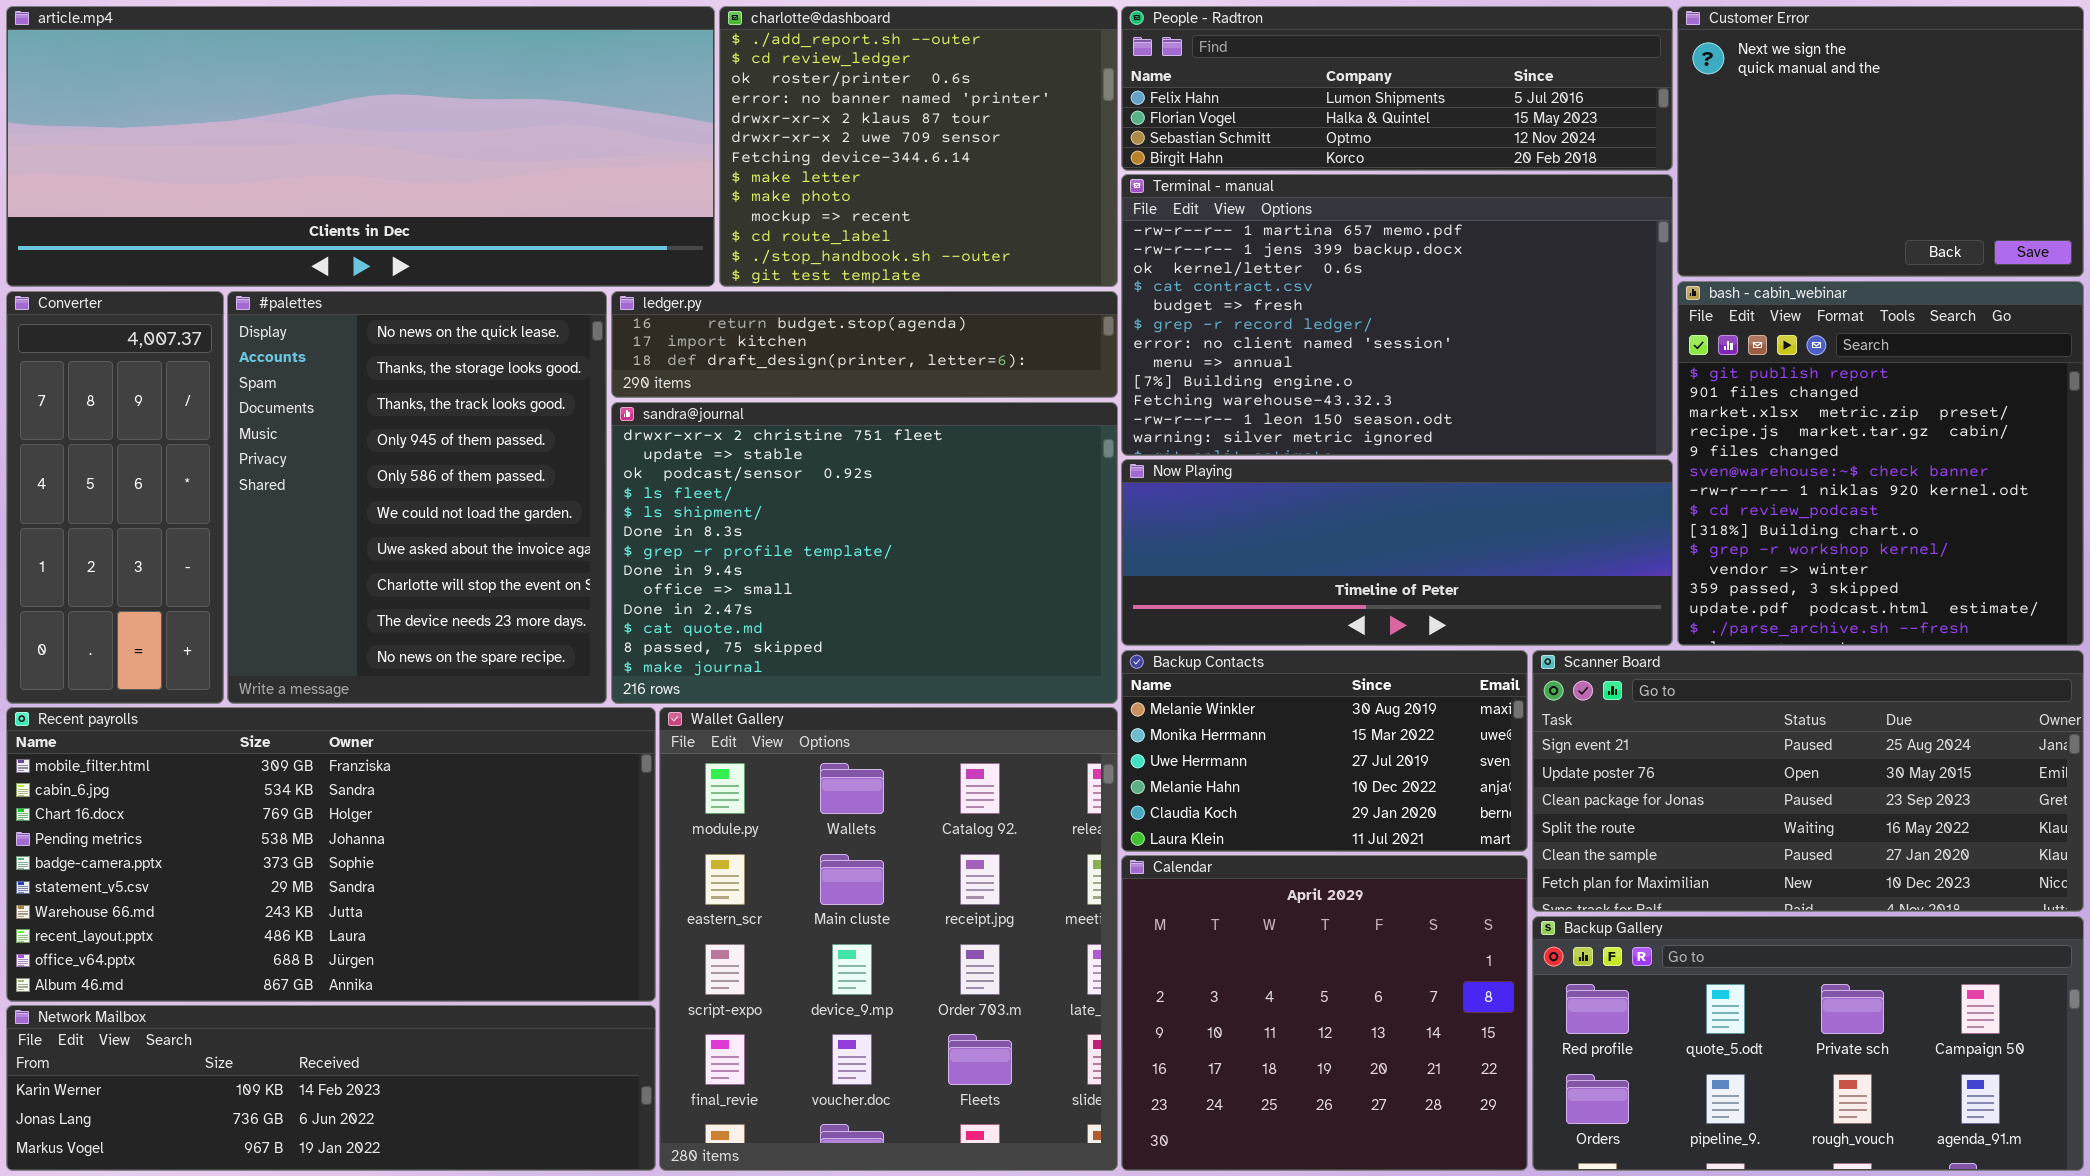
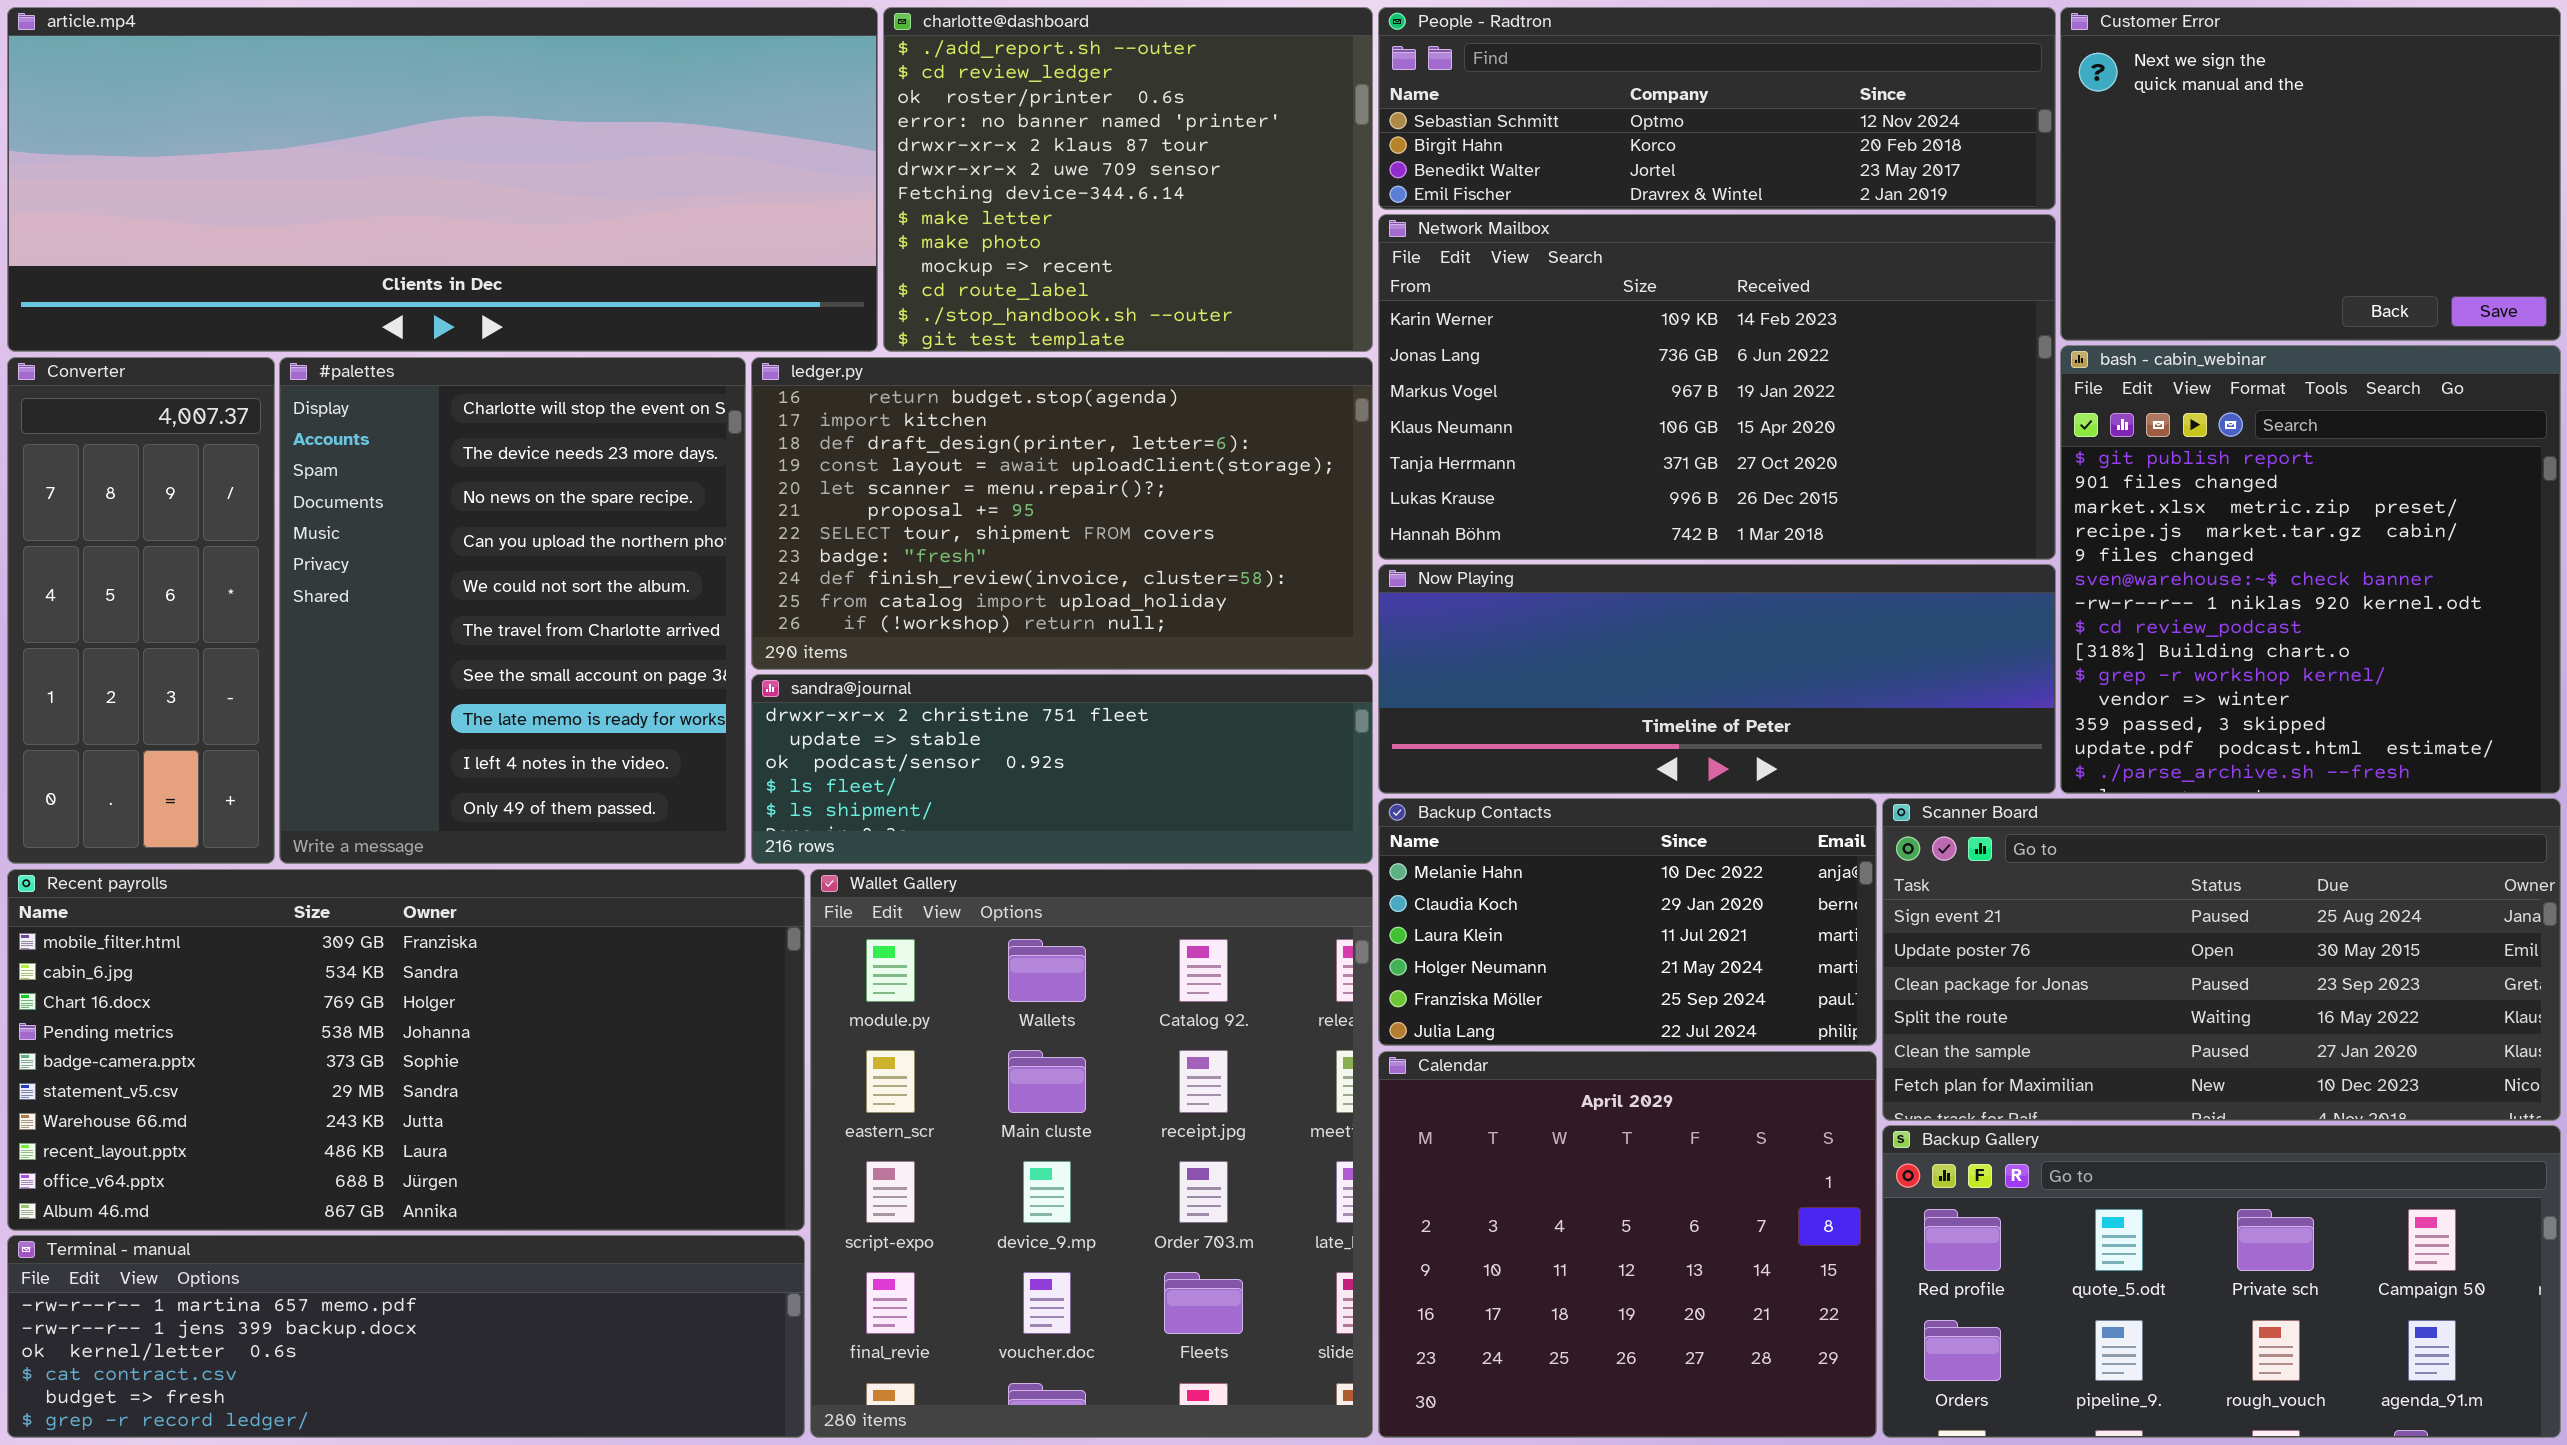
People - Radtron: [1121,6,1673,171] -> [1378,7,2056,210], scrolled down 2 rows
Terminal - manual: [1121,174,1673,456] -> [7,1235,805,1438], moved, resized
#palettes: [227,291,607,704] -> [279,357,746,864], scrolled down 7 rows
ledger.py: [611,291,1118,398] -> [751,357,1373,670], resized
sandra@journal: [611,402,1118,704] -> [751,674,1373,864], resized
Backup Contacts: [1121,650,1528,852] -> [1378,798,1877,1046], scrolled down 3 rows
Network Mailbox: [6,1005,656,1171] -> [1378,214,2056,560], moved, resized

